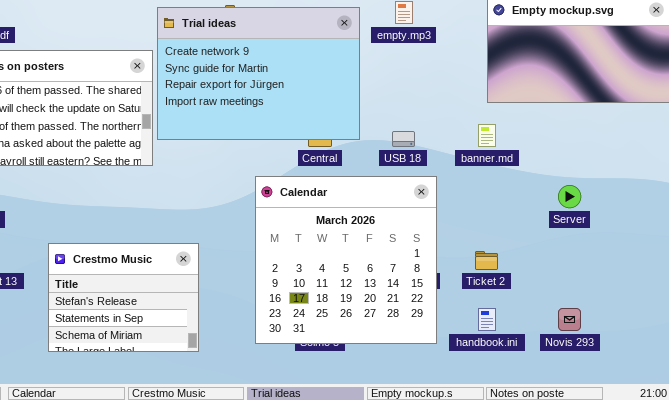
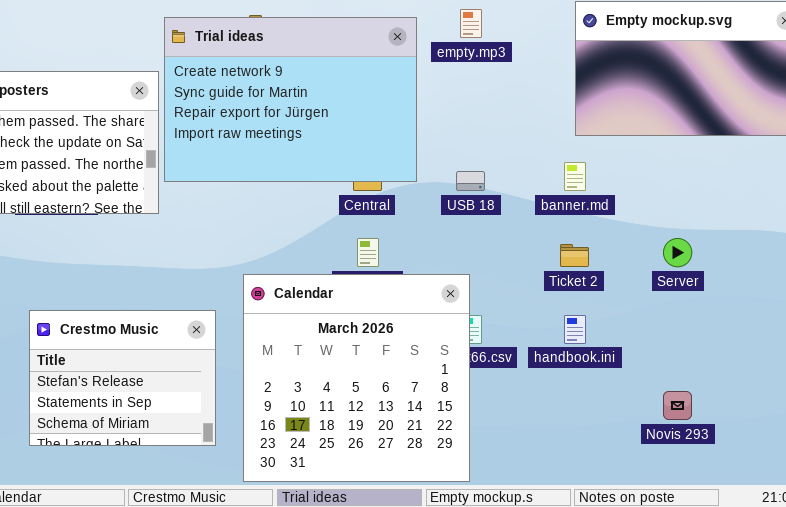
Calendar: [255,176,437,344] -> [243,274,470,482], moved
Ticket 2: [475,251,498,270] -> [560,244,589,267], moved
handbook.ini: [478,308,496,331] -> [564,315,586,344], moved

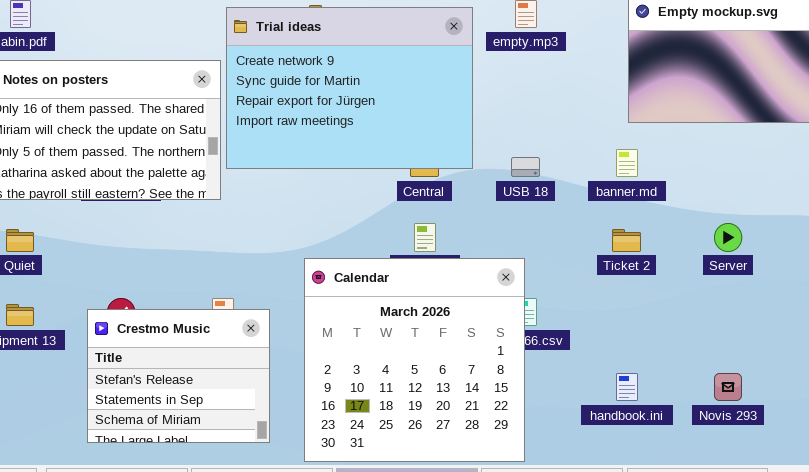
Crestmo Music: [29,310,216,446] -> [87,309,270,443], moved
handbook.ini: [564,315,586,344] -> [616,373,638,401], moved

